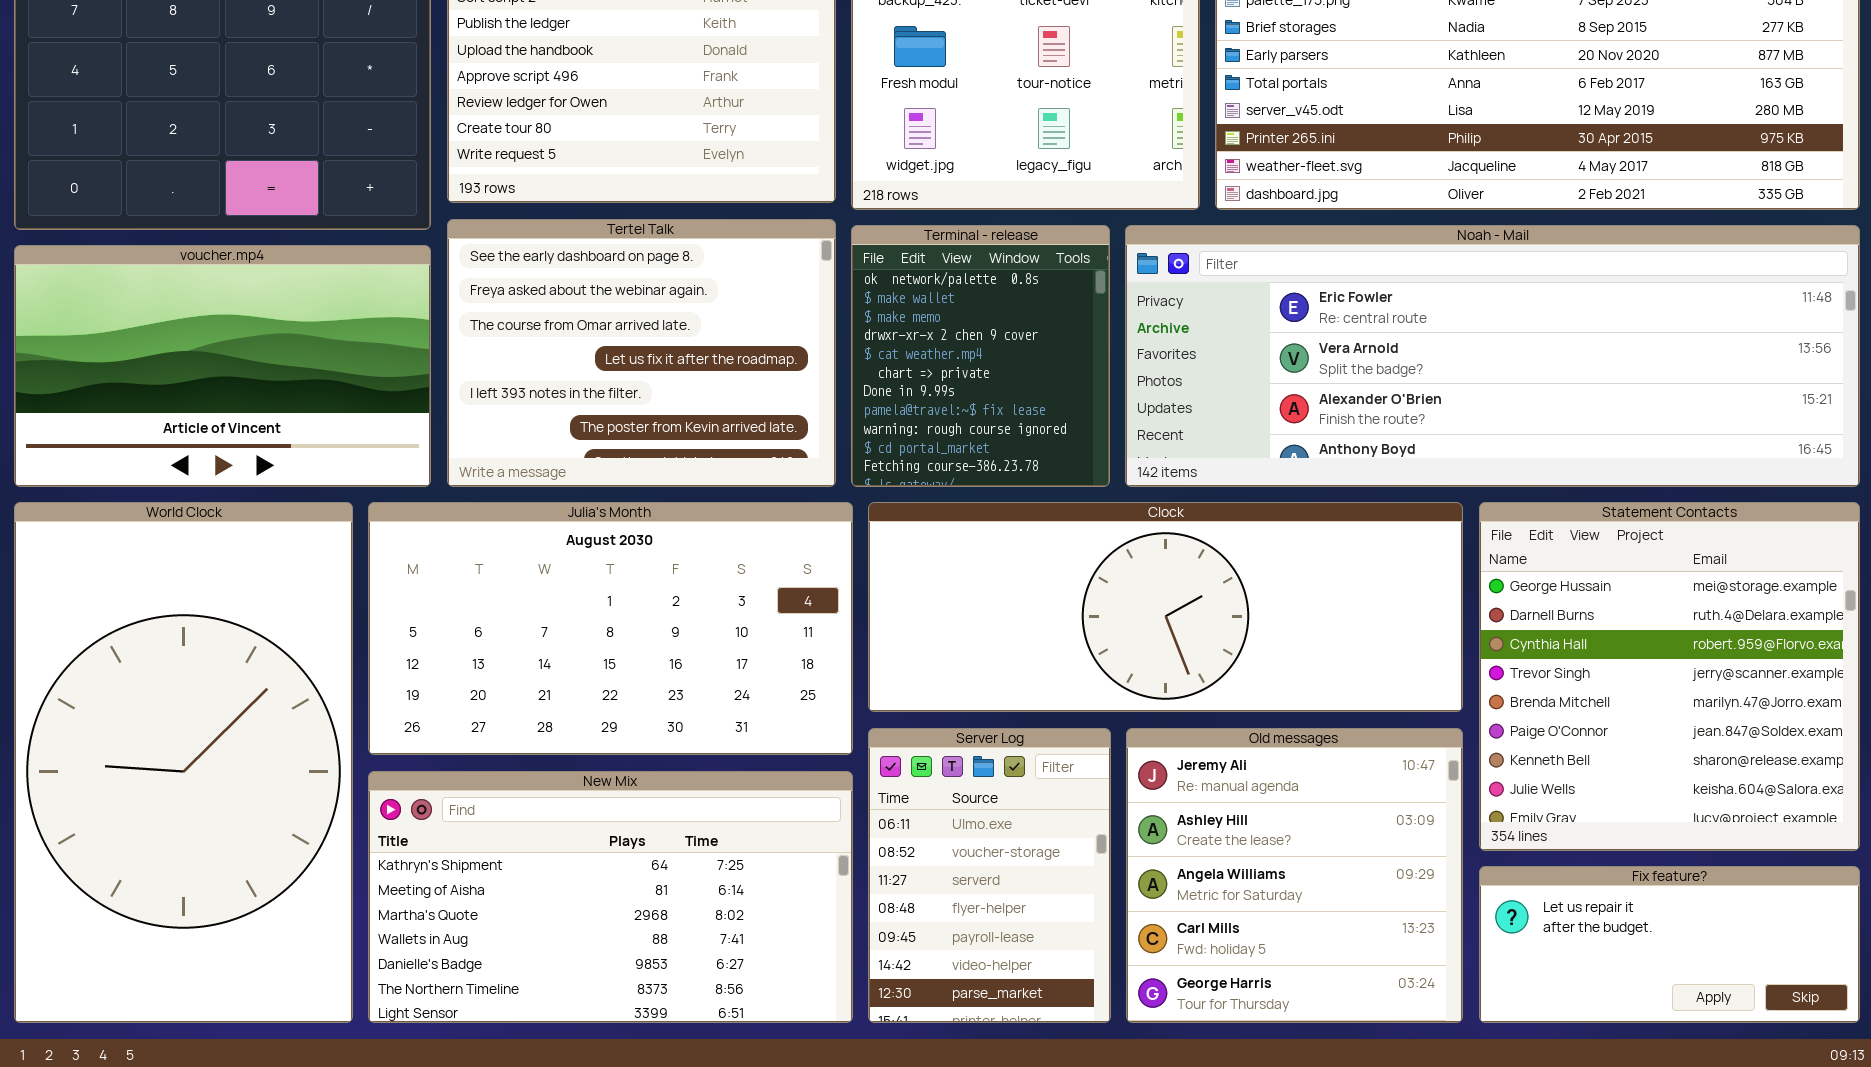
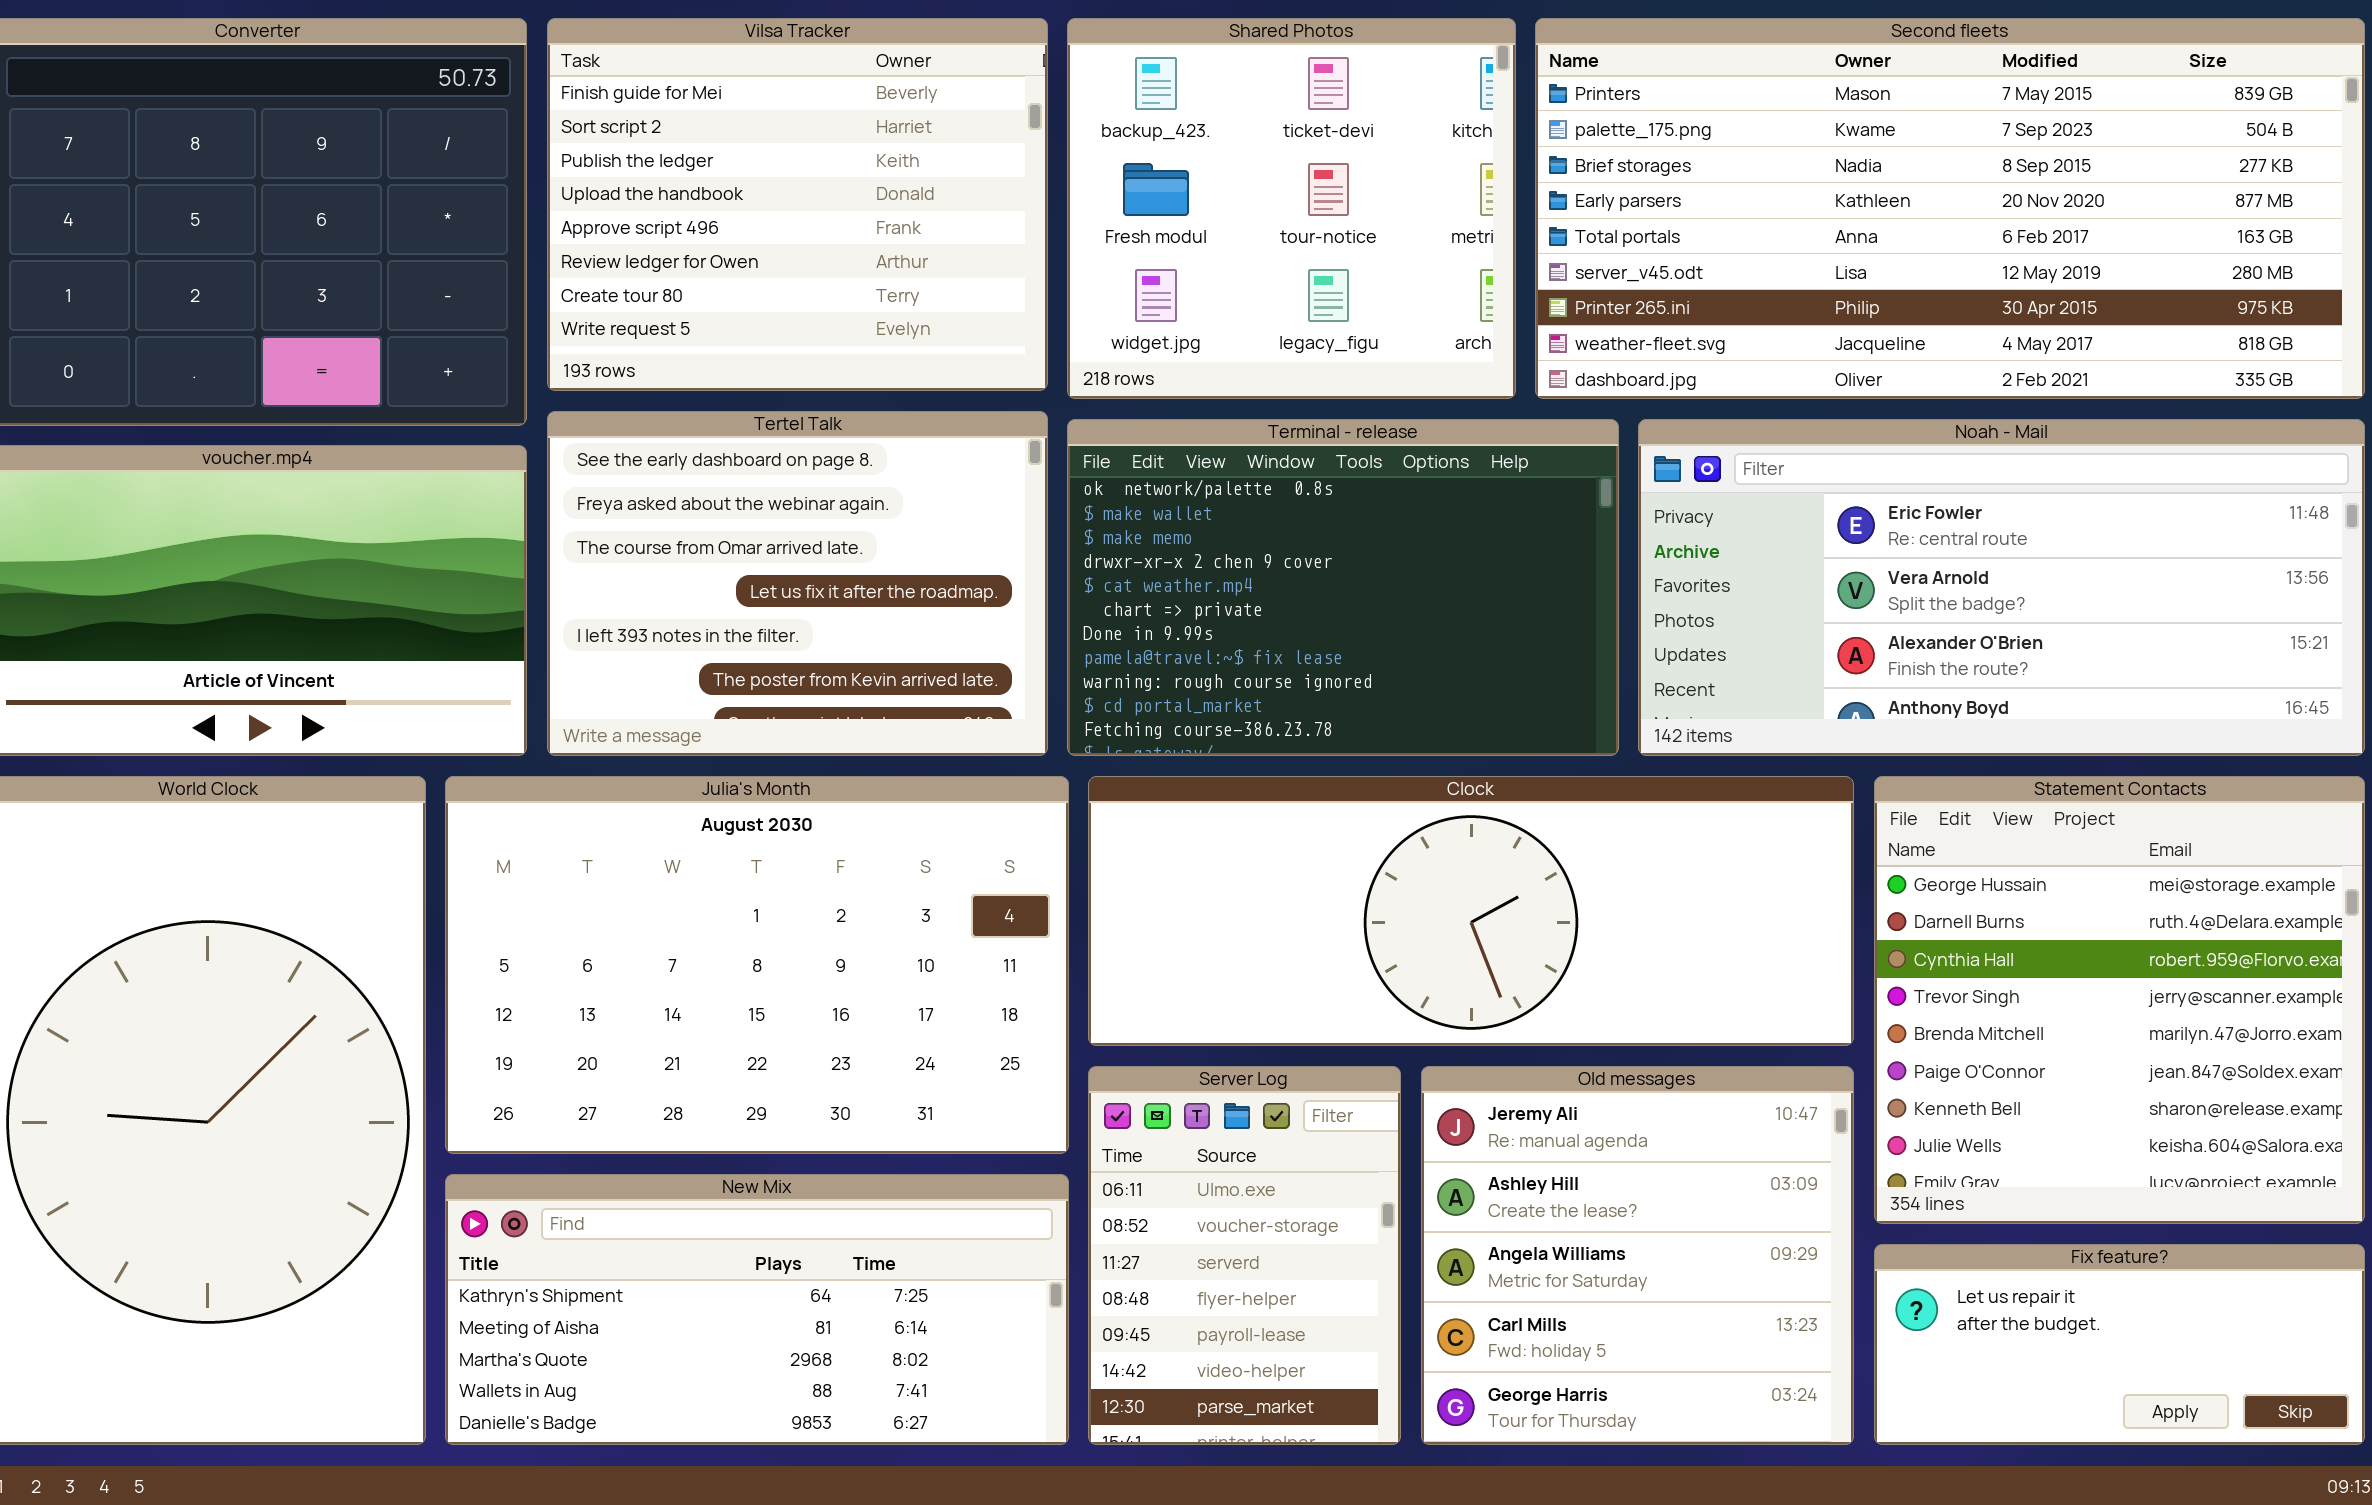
Terminal - release: [851,225,1110,487] -> [1067,419,1619,756], resized
Noah - Mail: [1125,225,1860,487] -> [1638,419,2365,756], resized
Julia's Month: [368,502,853,755] -> [445,776,1069,1154], resized
New Mix: [368,771,853,1023] -> [445,1174,1069,1445], resized

